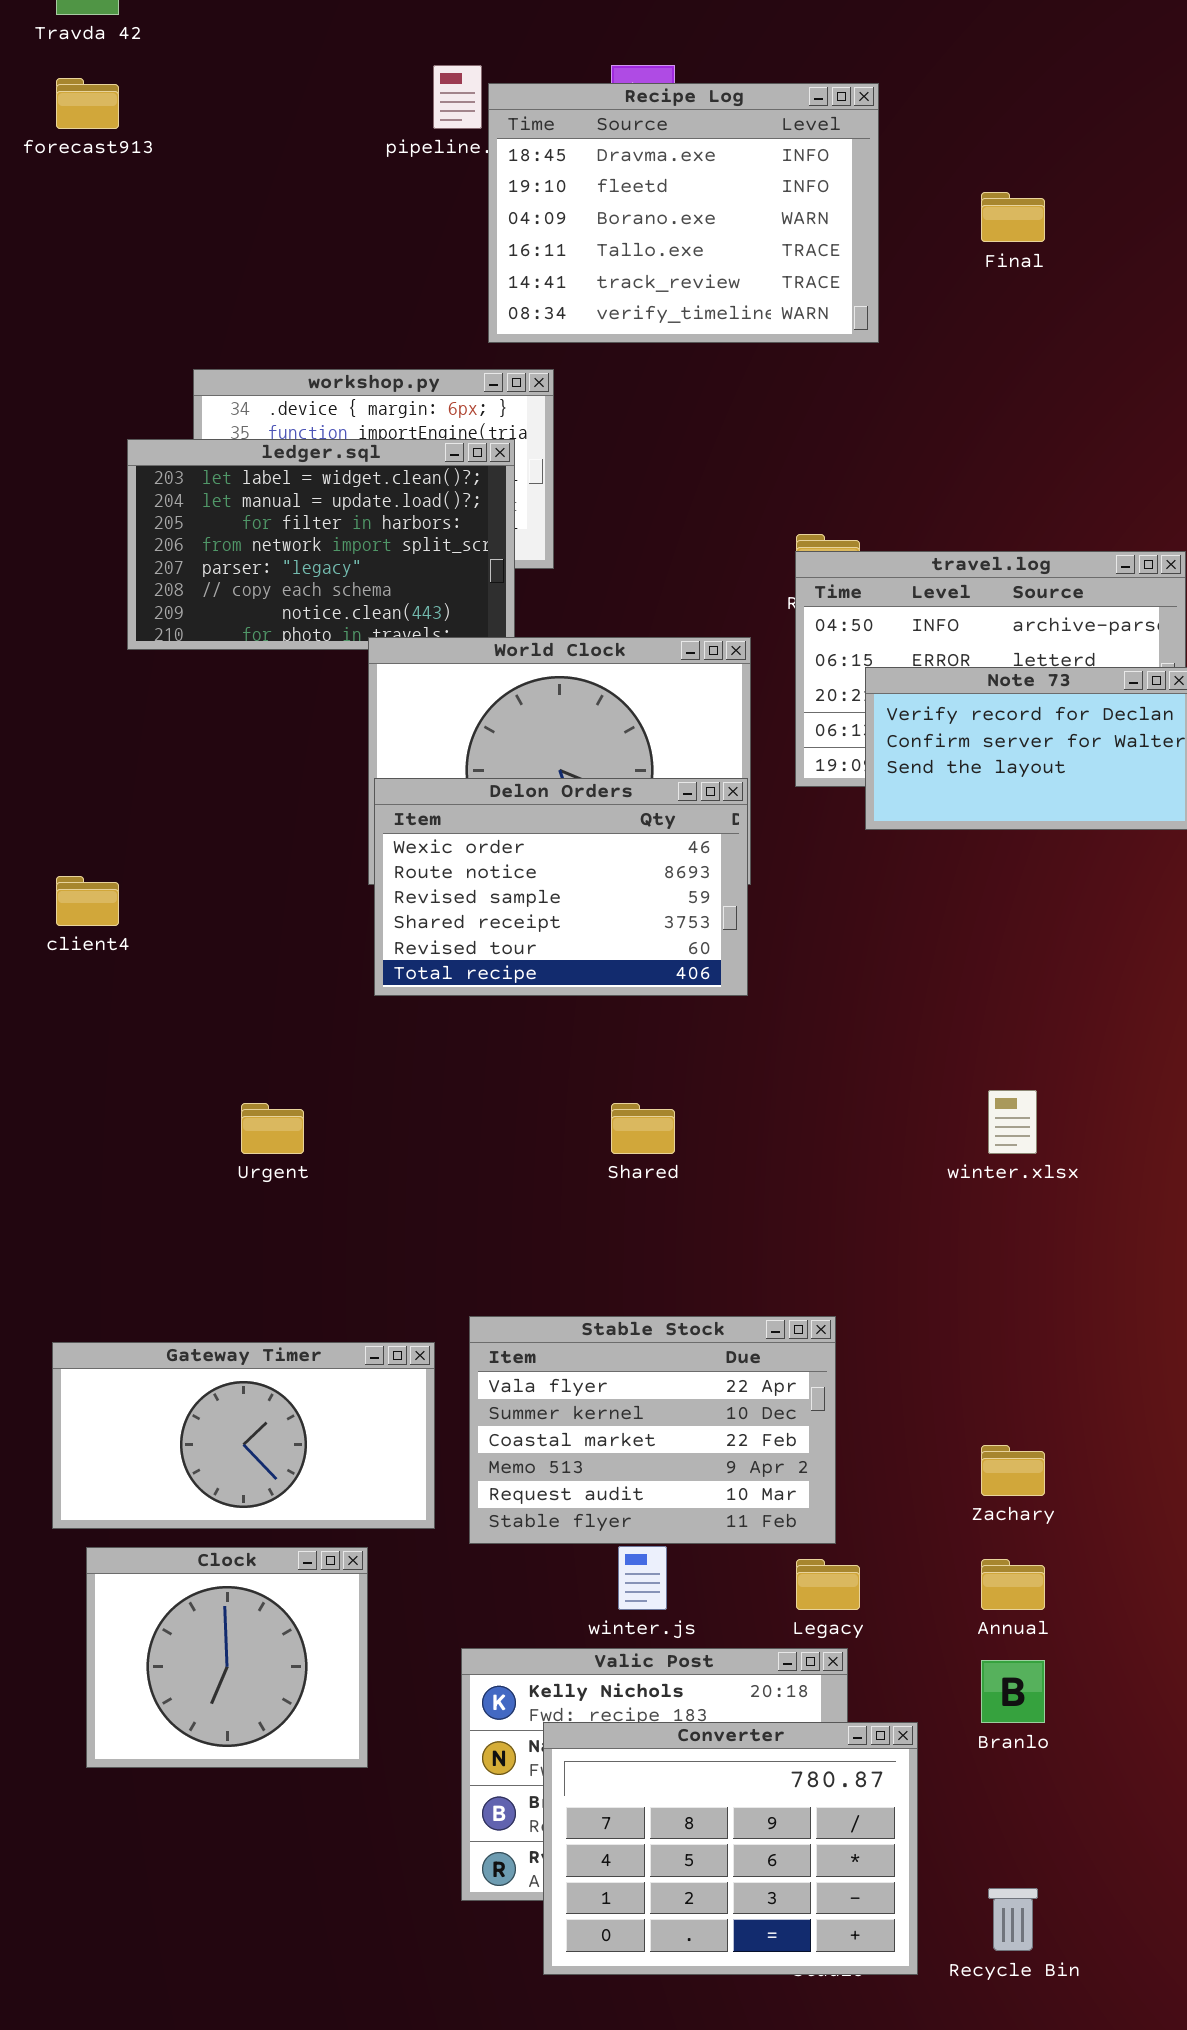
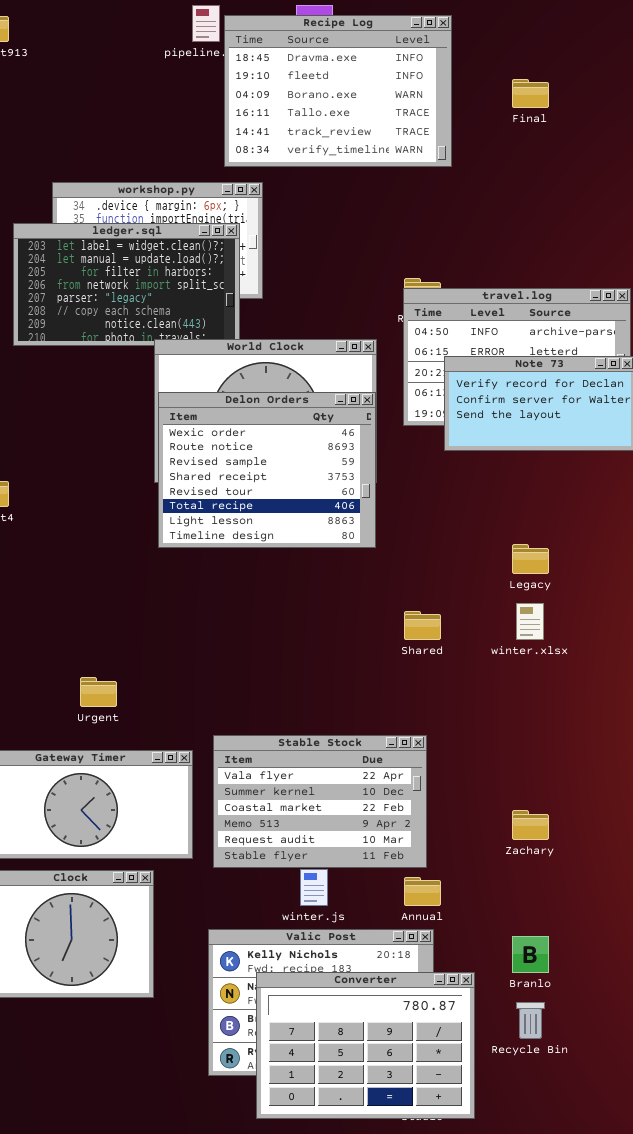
Delon Orders: [374,778,748,996] -> [158,392,376,548], resized
Urgent: [241,1103,304,1154] -> [80,677,117,707], moved
Shared: [611,1103,675,1154] -> [404,611,441,640], moved
Legacy: [796,1559,860,1610] -> [512,544,549,574], moved
Annual: [981,1559,1045,1610] -> [404,877,441,906], moved
Recycle Bin: [988,1888,1038,1951] -> [516,1002,545,1039], moved

